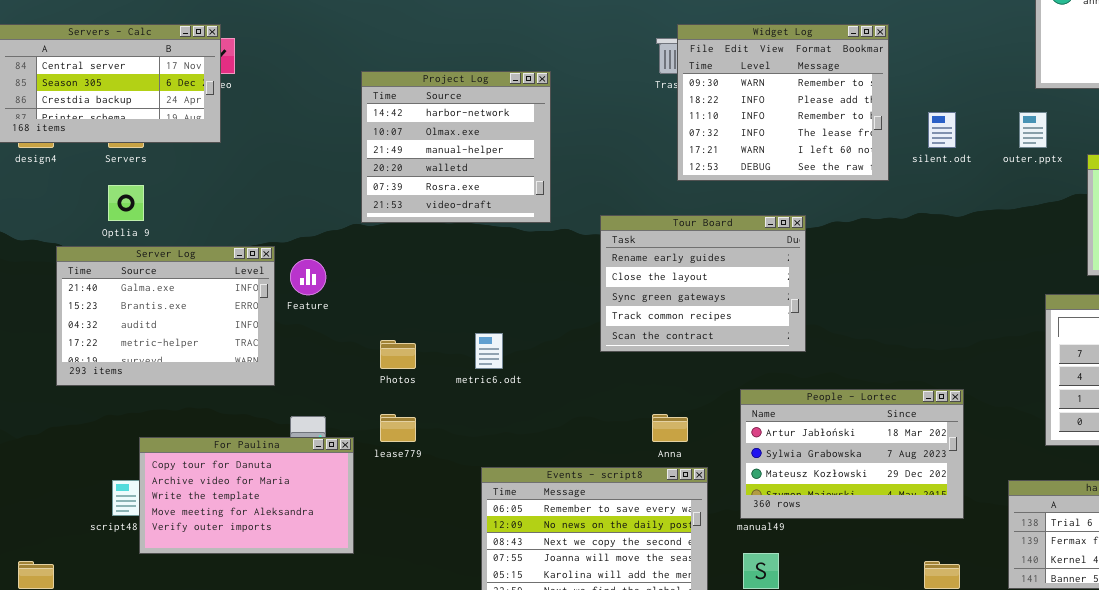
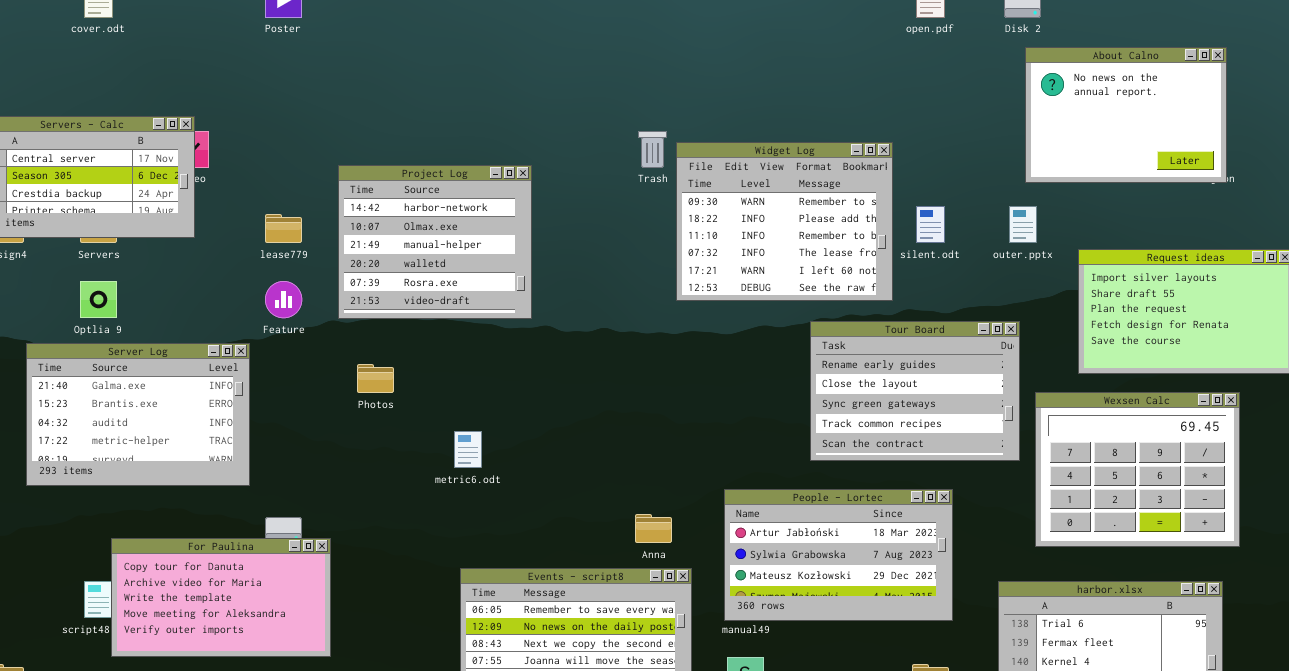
Widget Log: [677,24,889,181] -> [676,142,893,301], moved
Tour Board: [600,215,806,352] -> [810,321,1020,461], moved
Feature: [290,259,326,295] -> [265,281,302,318], moved
Photos: [380,340,416,369] -> [357,364,394,393], moved
lease779: [380,414,416,442] -> [265,214,302,243], moved

